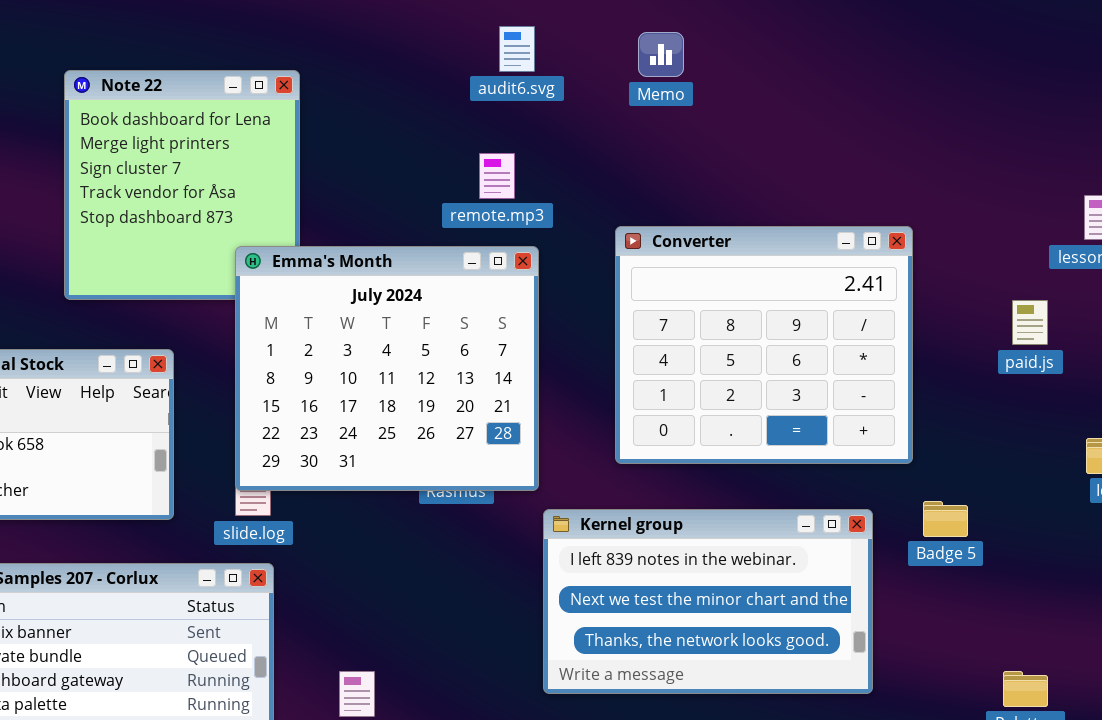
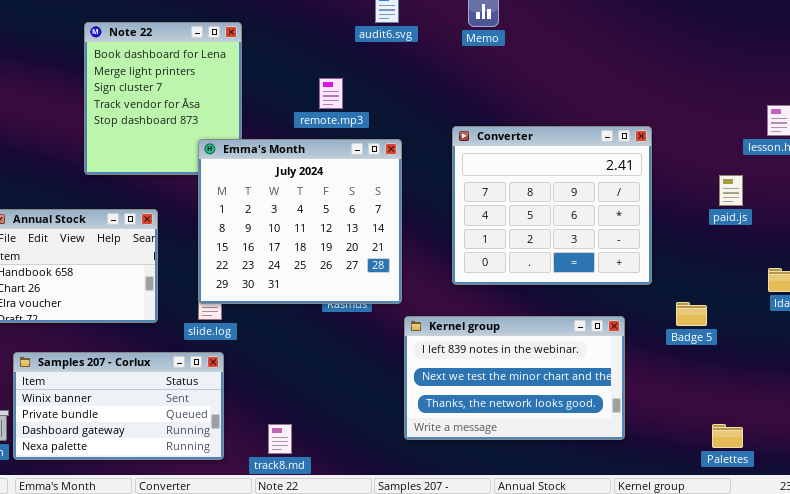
remote.mp3: [479,153,515,199] -> [319,78,343,109], moved
Badge 5: [923,501,968,537] -> [676,302,707,326], moved

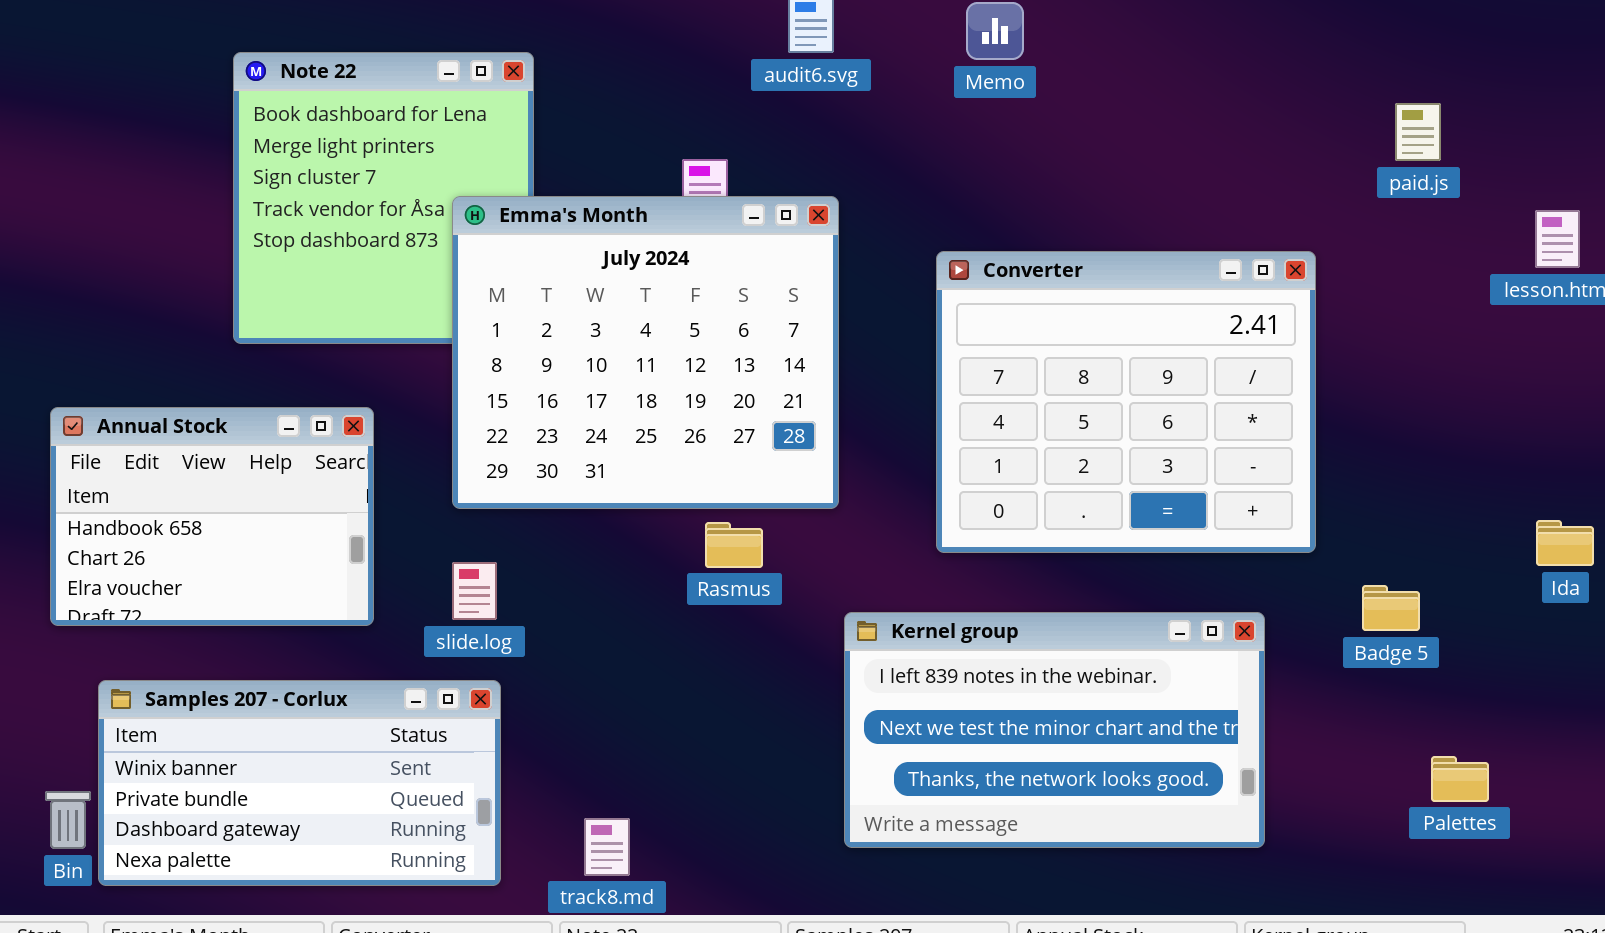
Emma's Month: [198,139,402,304] -> [452,196,839,509], moved
paid.js: [719,175,743,206] -> [1395,103,1441,161], moved
Palettes: [712,424,743,448] -> [1431,756,1489,802], moved

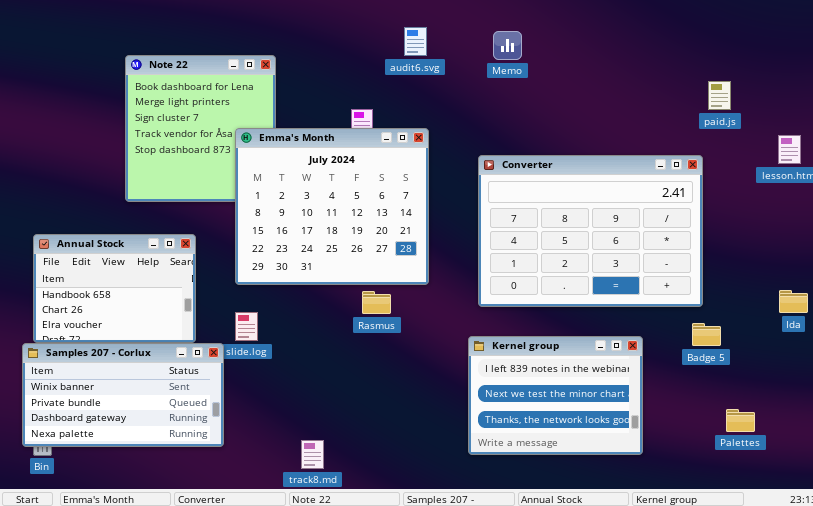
Converter: [936,251,1316,553] -> [478,155,703,307], resized
Kernel group: [844,612,1265,848] -> [468,336,643,455], resized
Samples 207 - Corlux: [98,680,501,886] -> [22,343,224,447], moved

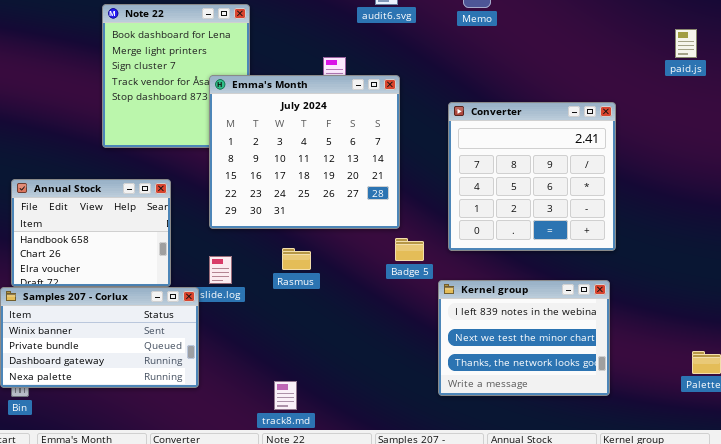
Converter: [478,155,703,307] -> [448,102,616,251], resized
Rasmus: [362,291,391,314] -> [282,248,311,270], moved
Badge 5: [692,323,721,346] -> [395,238,424,261], moved

